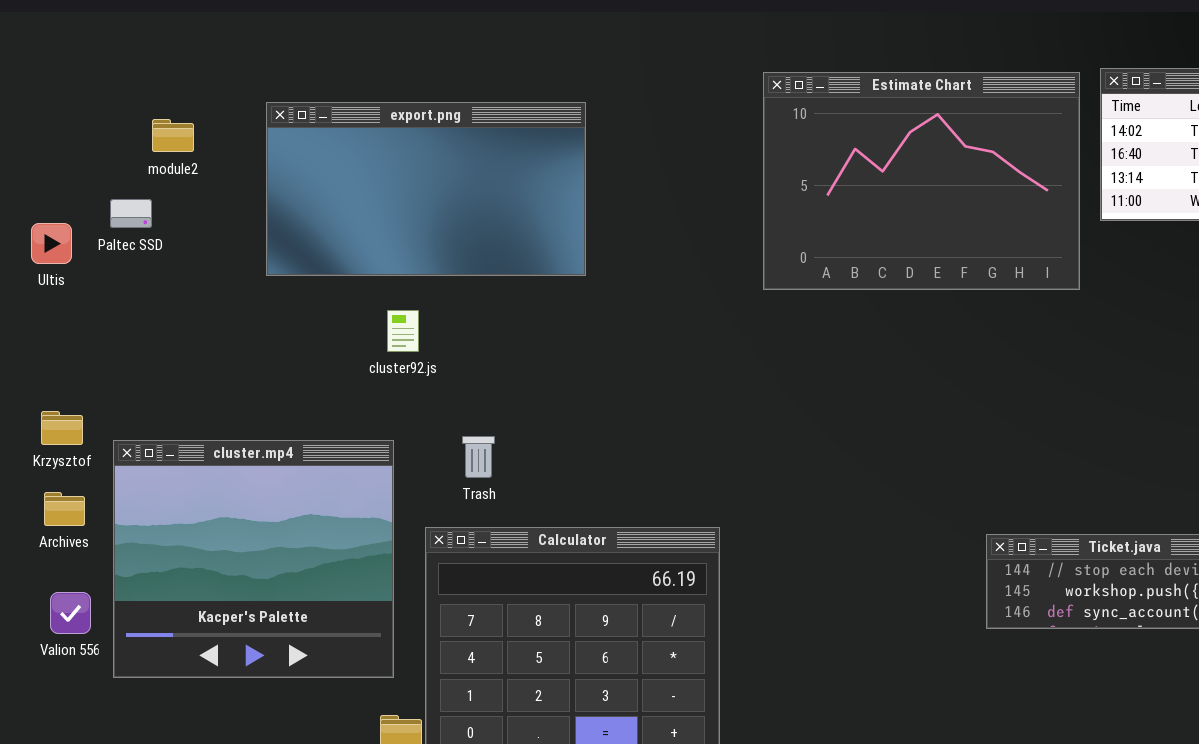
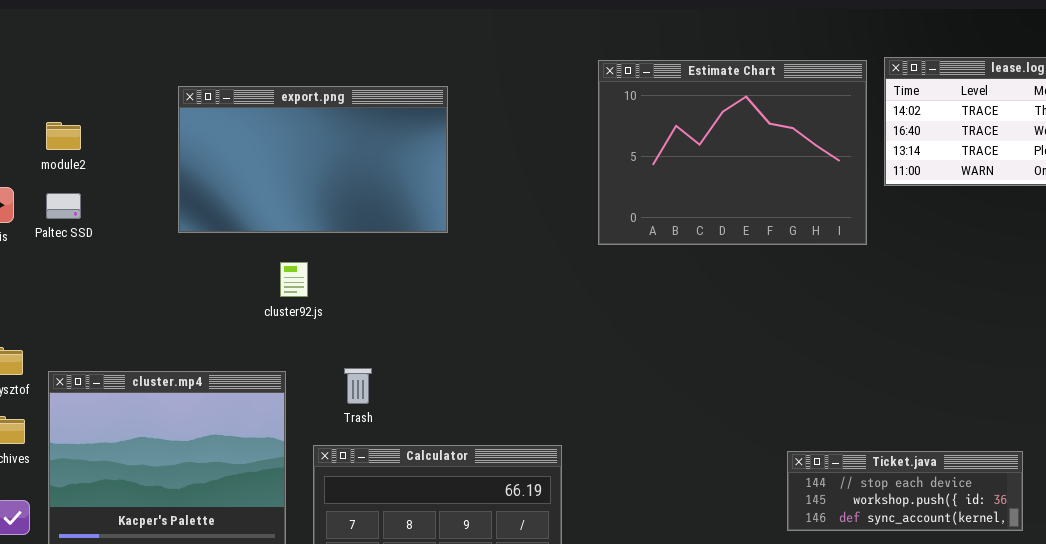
module2: [152,119,194,152] -> [46,122,81,150], moved
Paltec SSD: [110,199,152,228] -> [46,193,81,219], moved

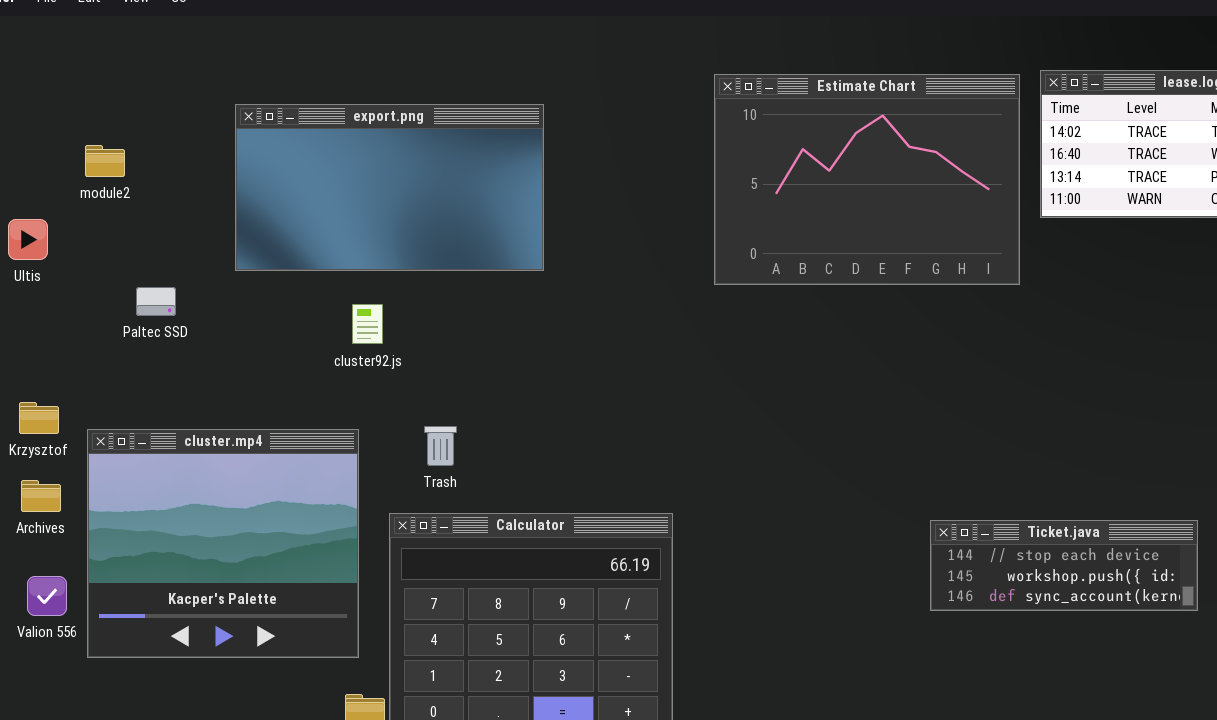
Paltec SSD: [46,193,81,219] -> [136,287,176,316], moved

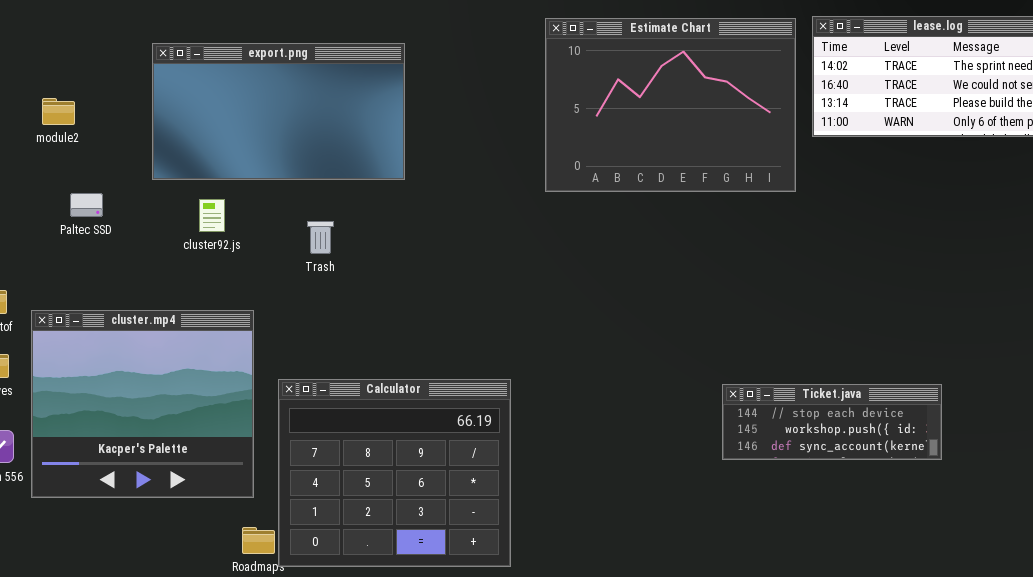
module2: [85,145,125,177] -> [42,98,75,125], moved
cluster92.js: [352,304,383,344] -> [199,199,225,232], moved
Trash: [424,426,457,466] -> [307,221,334,254], moved

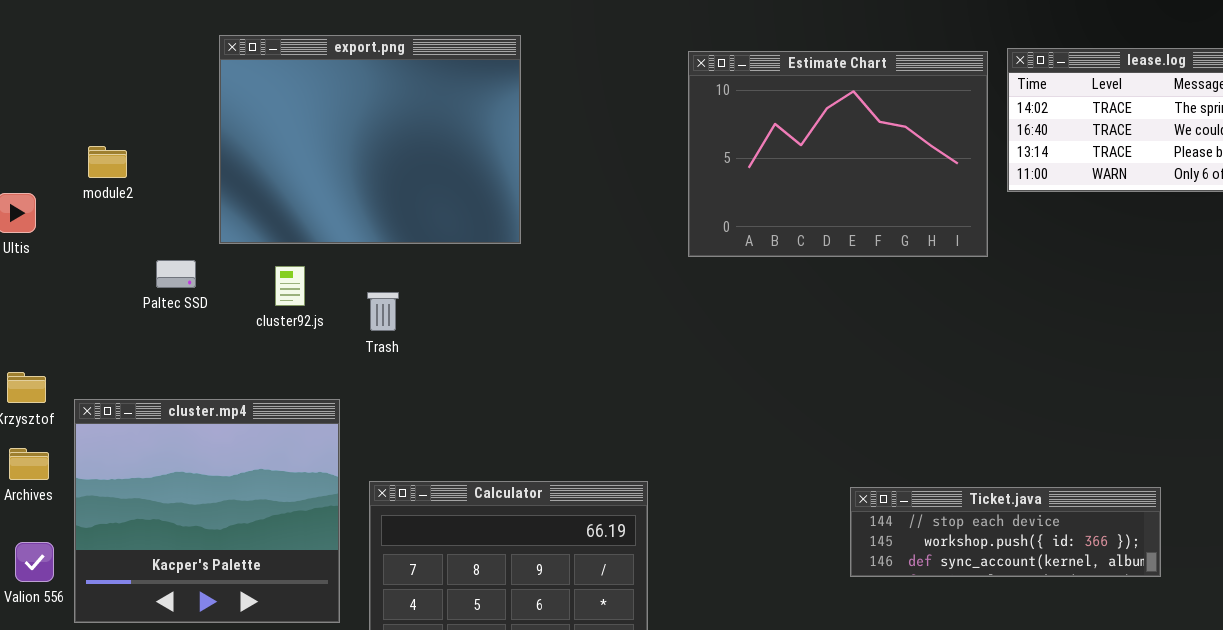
export.png: [152,43,405,180] -> [219,35,521,244], resized
Paltec SSD: [70,193,103,217] -> [156,260,196,288], moved
Trash: [307,221,334,254] -> [367,292,399,331], moved
Ticket.java: [722,384,942,460] -> [850,487,1161,577], resized

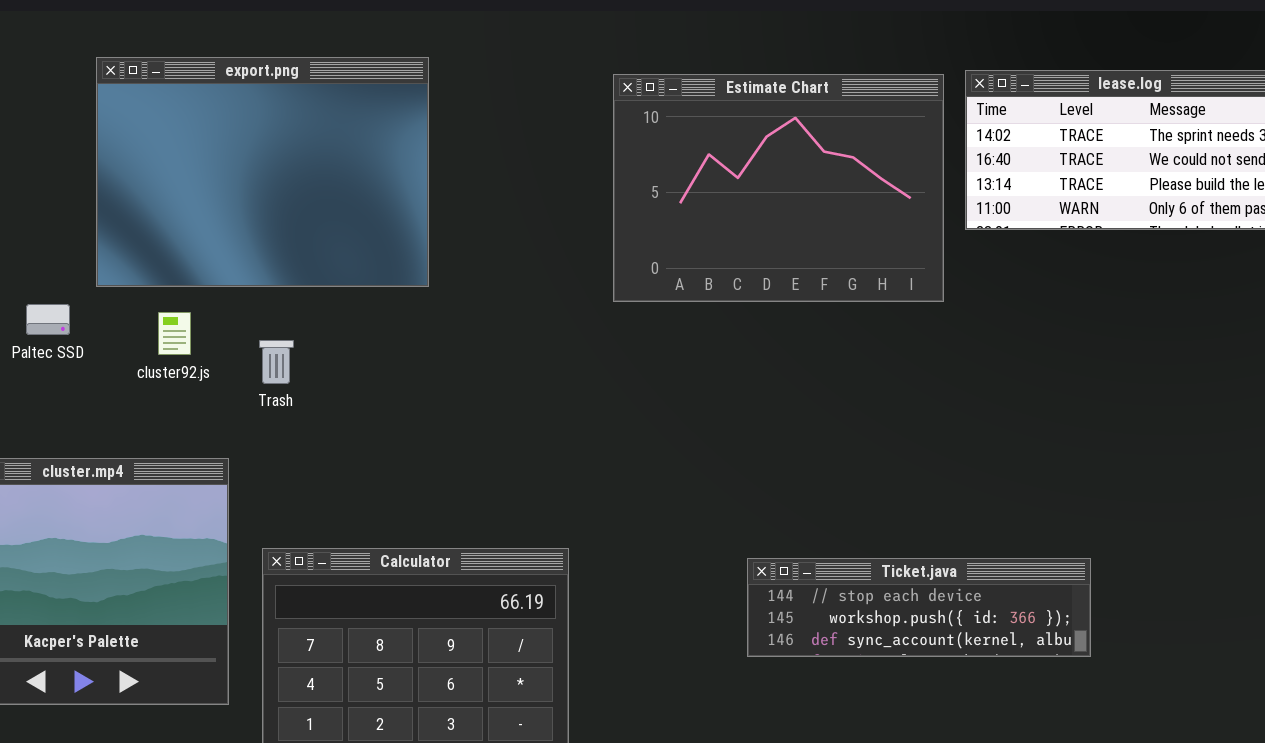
Ticket.java: [850,487,1161,577] -> [747,558,1091,657], moved

